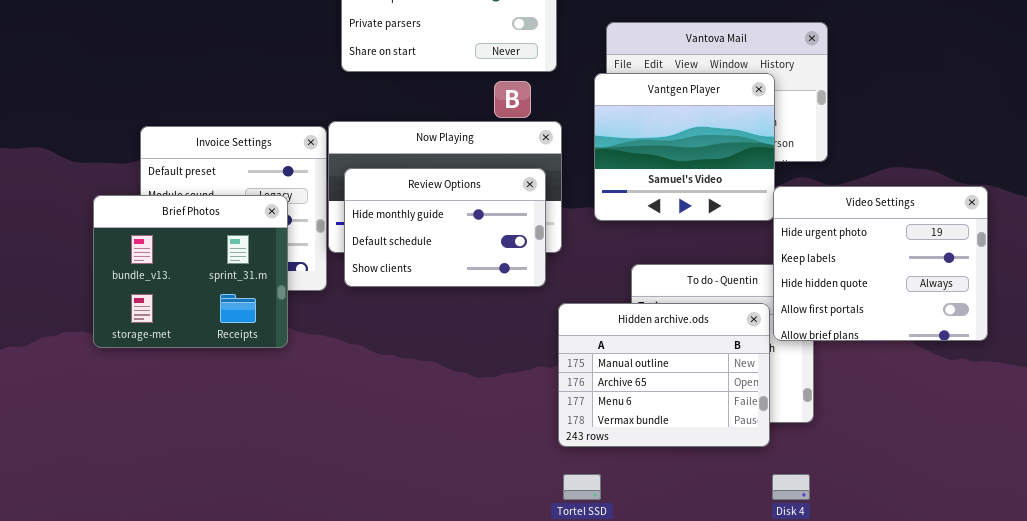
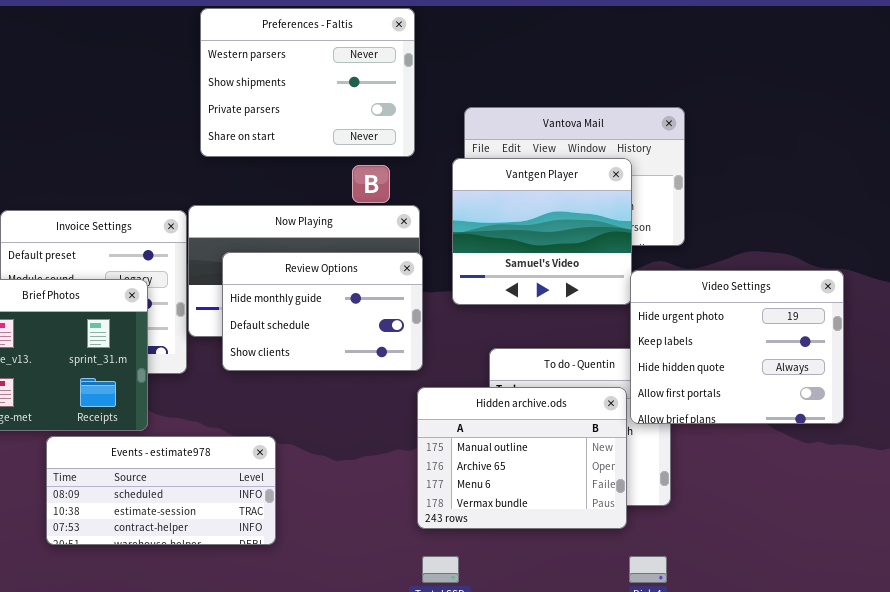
Review Options: [344,168,546,287] -> [222,252,423,371], moved
Events - estimate978: none -> [46,436,276,545], opened

